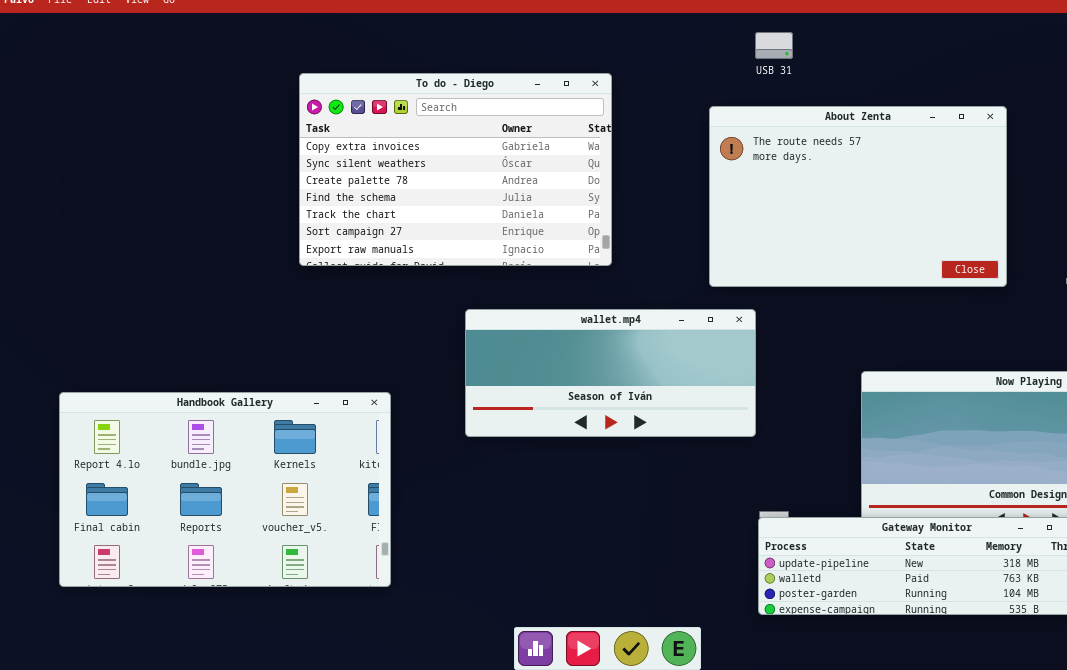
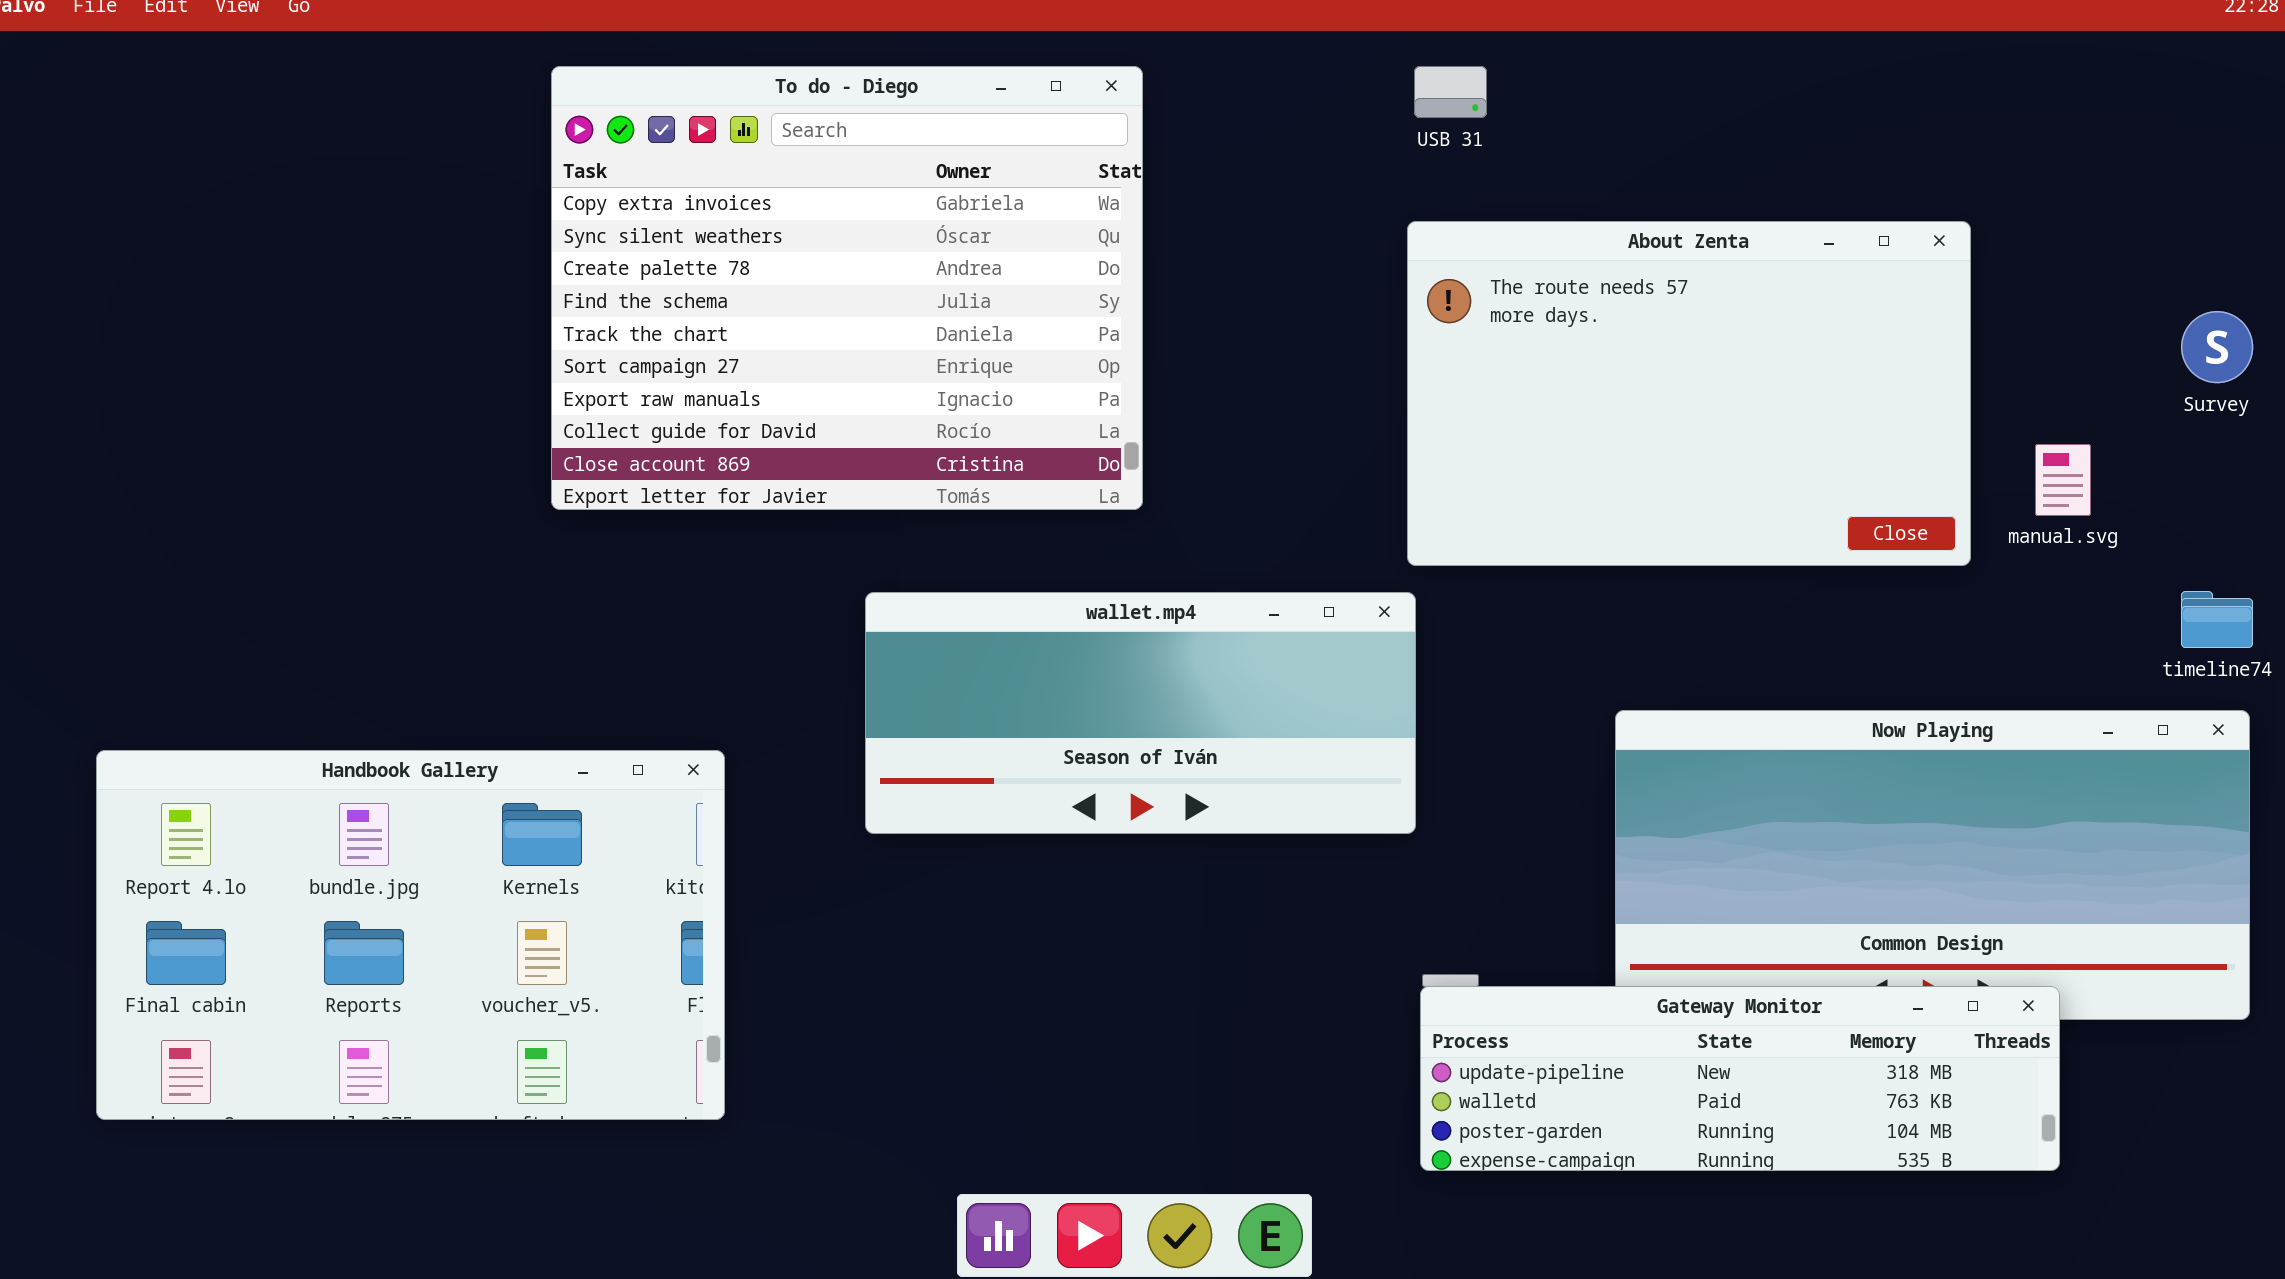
To do - Diego: [299,73,612,266] -> [551,66,1143,510], resized
About Zenta: [709,106,1007,287] -> [1407,221,1971,566], moved

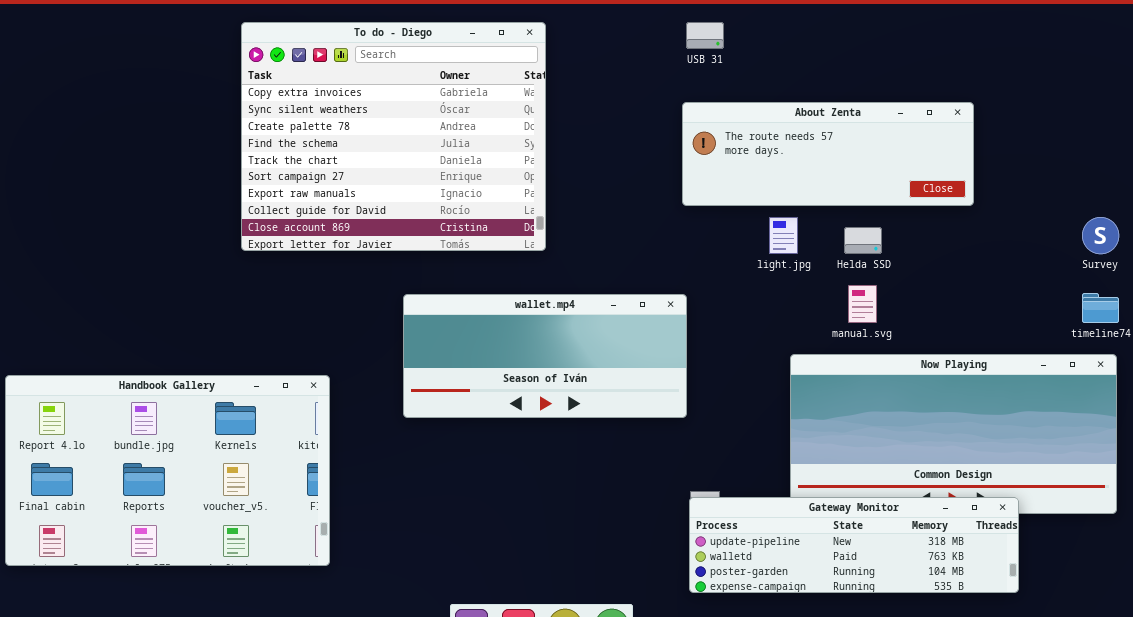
About Zenta: [1407,221,1971,566] -> [682,102,974,206], resized
Survey: [2181,311,2253,383] -> [1082,217,1119,254], moved
manual.svg: [2035,444,2091,516] -> [848,285,877,323], moved

